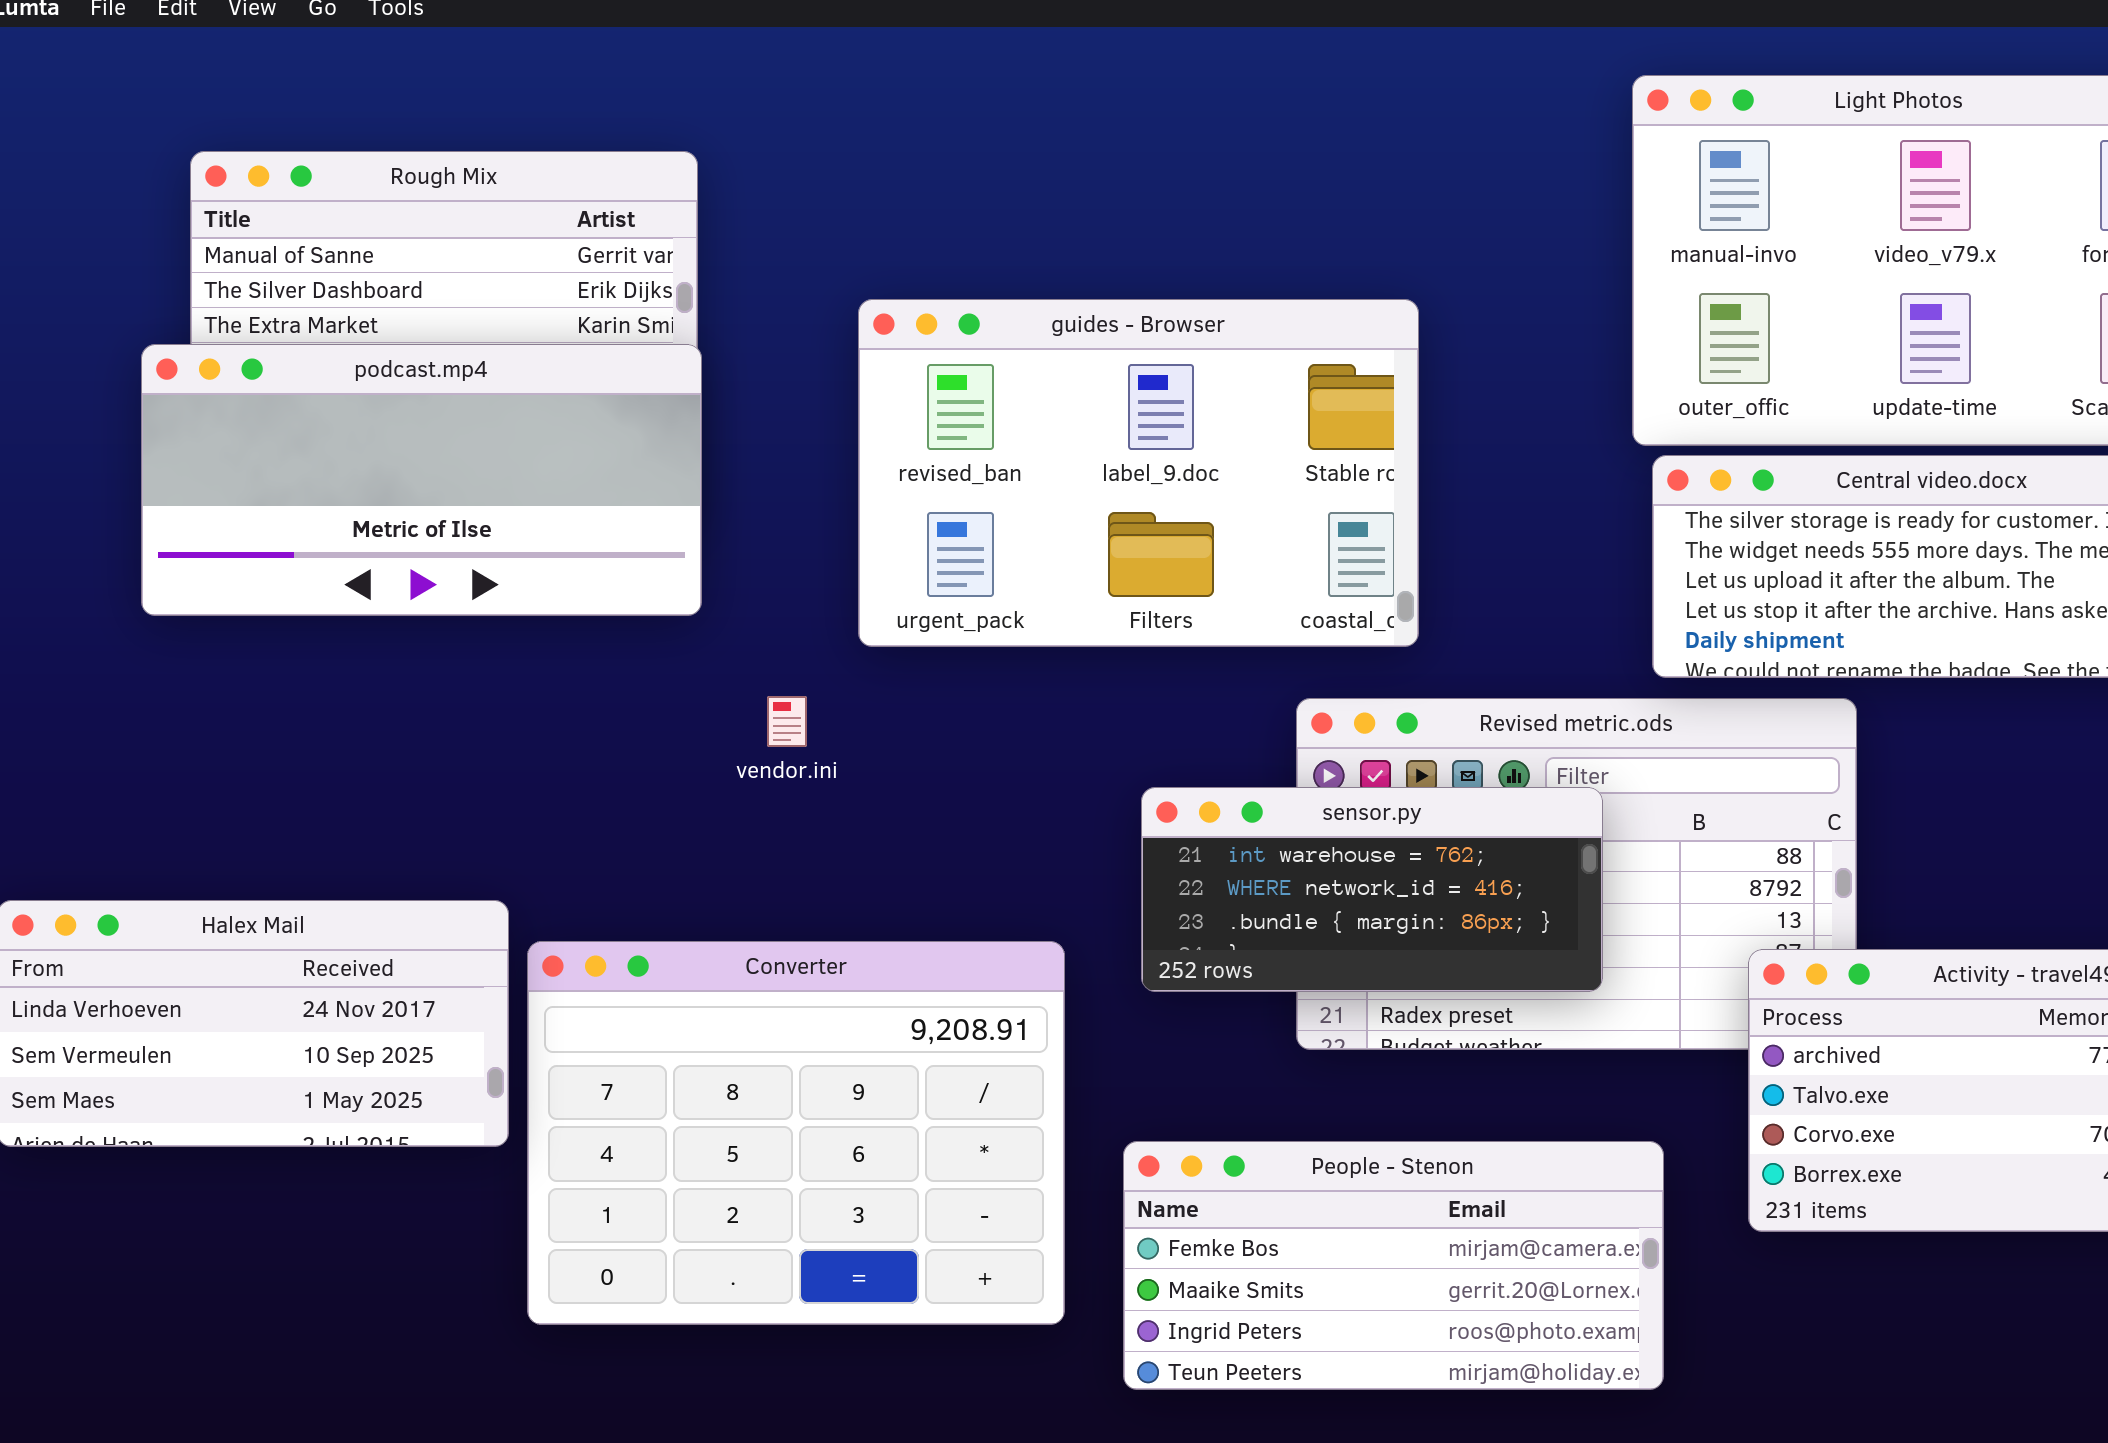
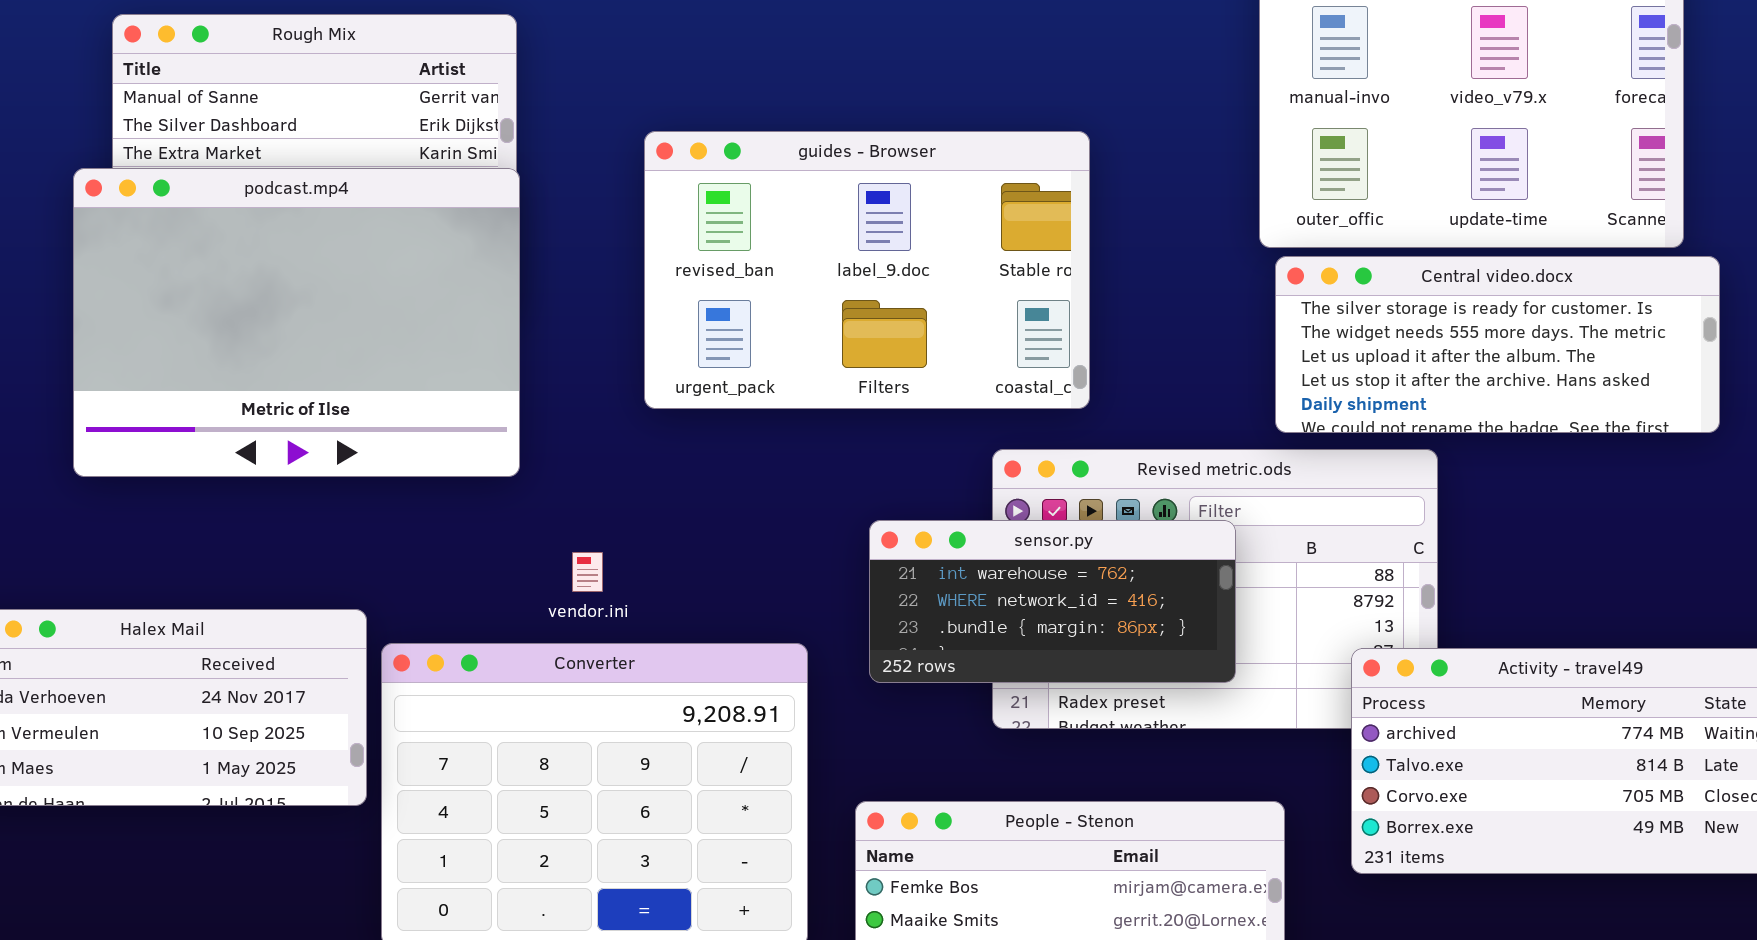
podcast.mp4: [141,344,702,616] -> [73,168,520,477], resized
vendor.ini: [767,696,807,747] -> [572,552,603,592], moved

